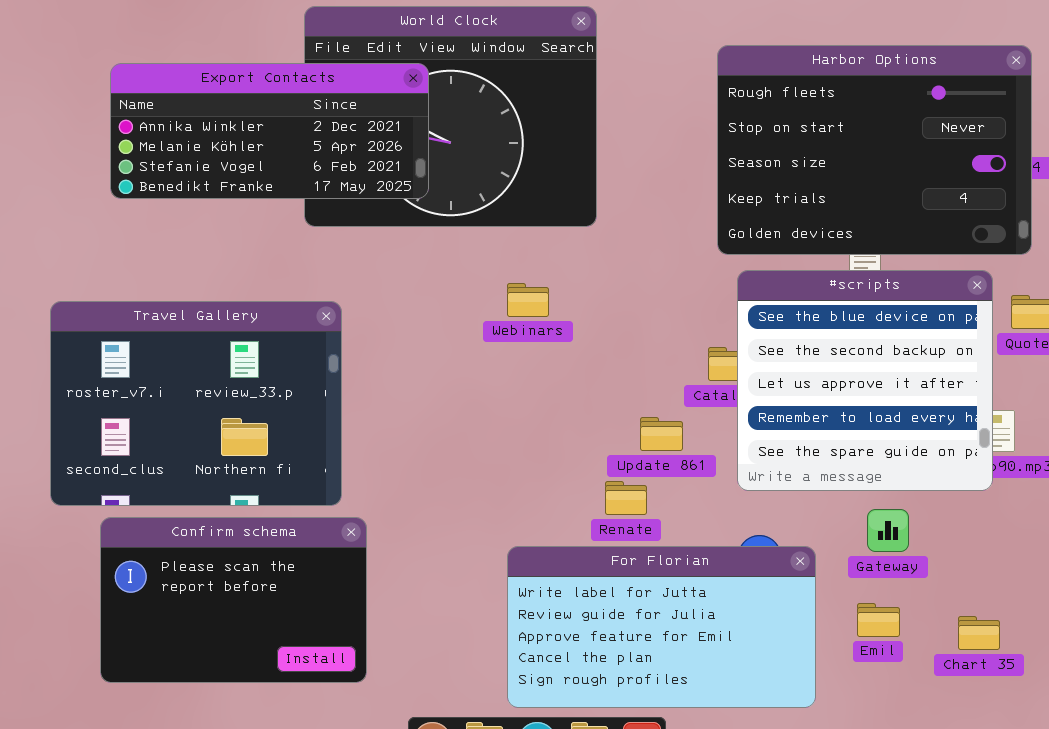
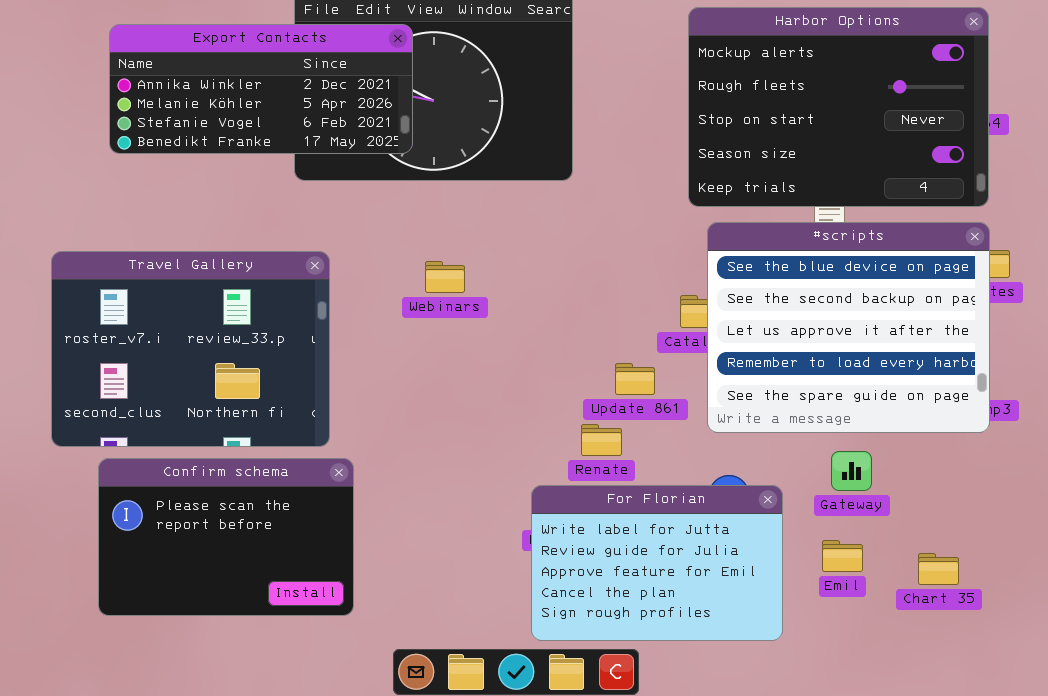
Harbor Options: [717,45,1032,255] -> [688,7,989,207], scrolled up 1 row
#scripts: [737,270,993,491] -> [707,222,990,433], resized
Webinars: [507,283,549,317] -> [425,261,465,293], moved
For Florian: [507,546,816,708] -> [531,485,783,641], resized

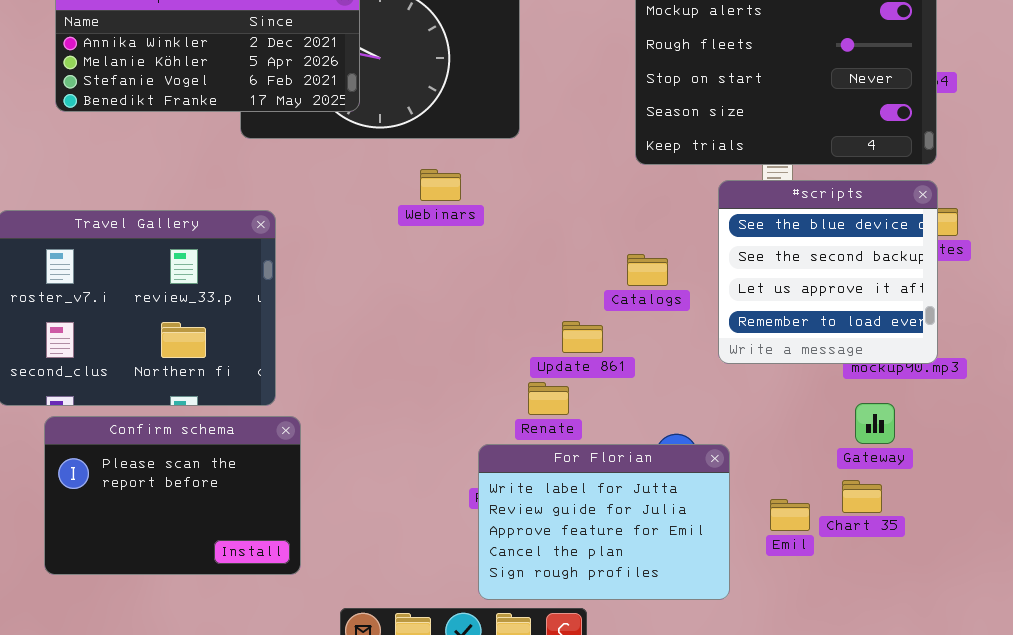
#scripts: [707,222,990,433] -> [718,180,938,364], resized
Webinars: [425,261,465,293] -> [420,169,461,201], moved
Gateway: [831,451,872,491] -> [855,403,895,444], moved
Chart 35: [918,553,959,585] -> [842,480,882,513], moved

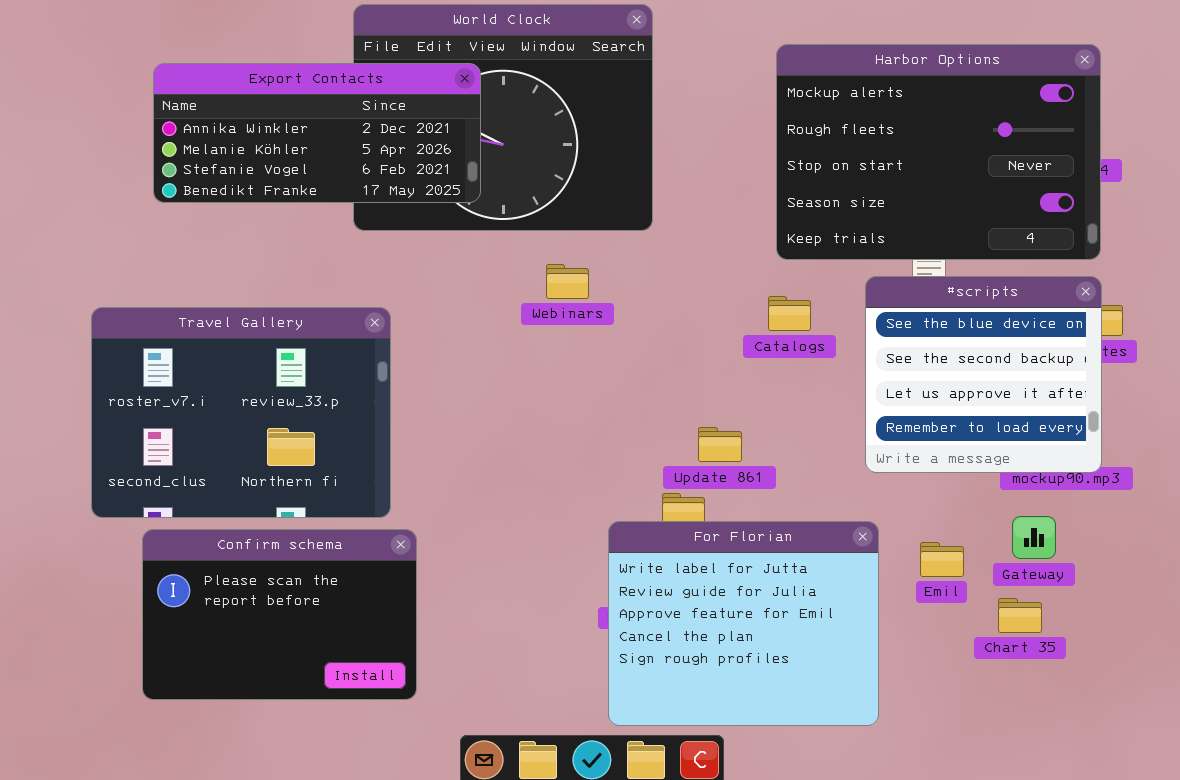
Catalogs: [627,254,668,286] -> [768,296,811,331], moved
For Florian: [478,444,730,600] -> [608,521,879,726], resized
Emil: [770,499,810,531] -> [920,542,964,577], moved

